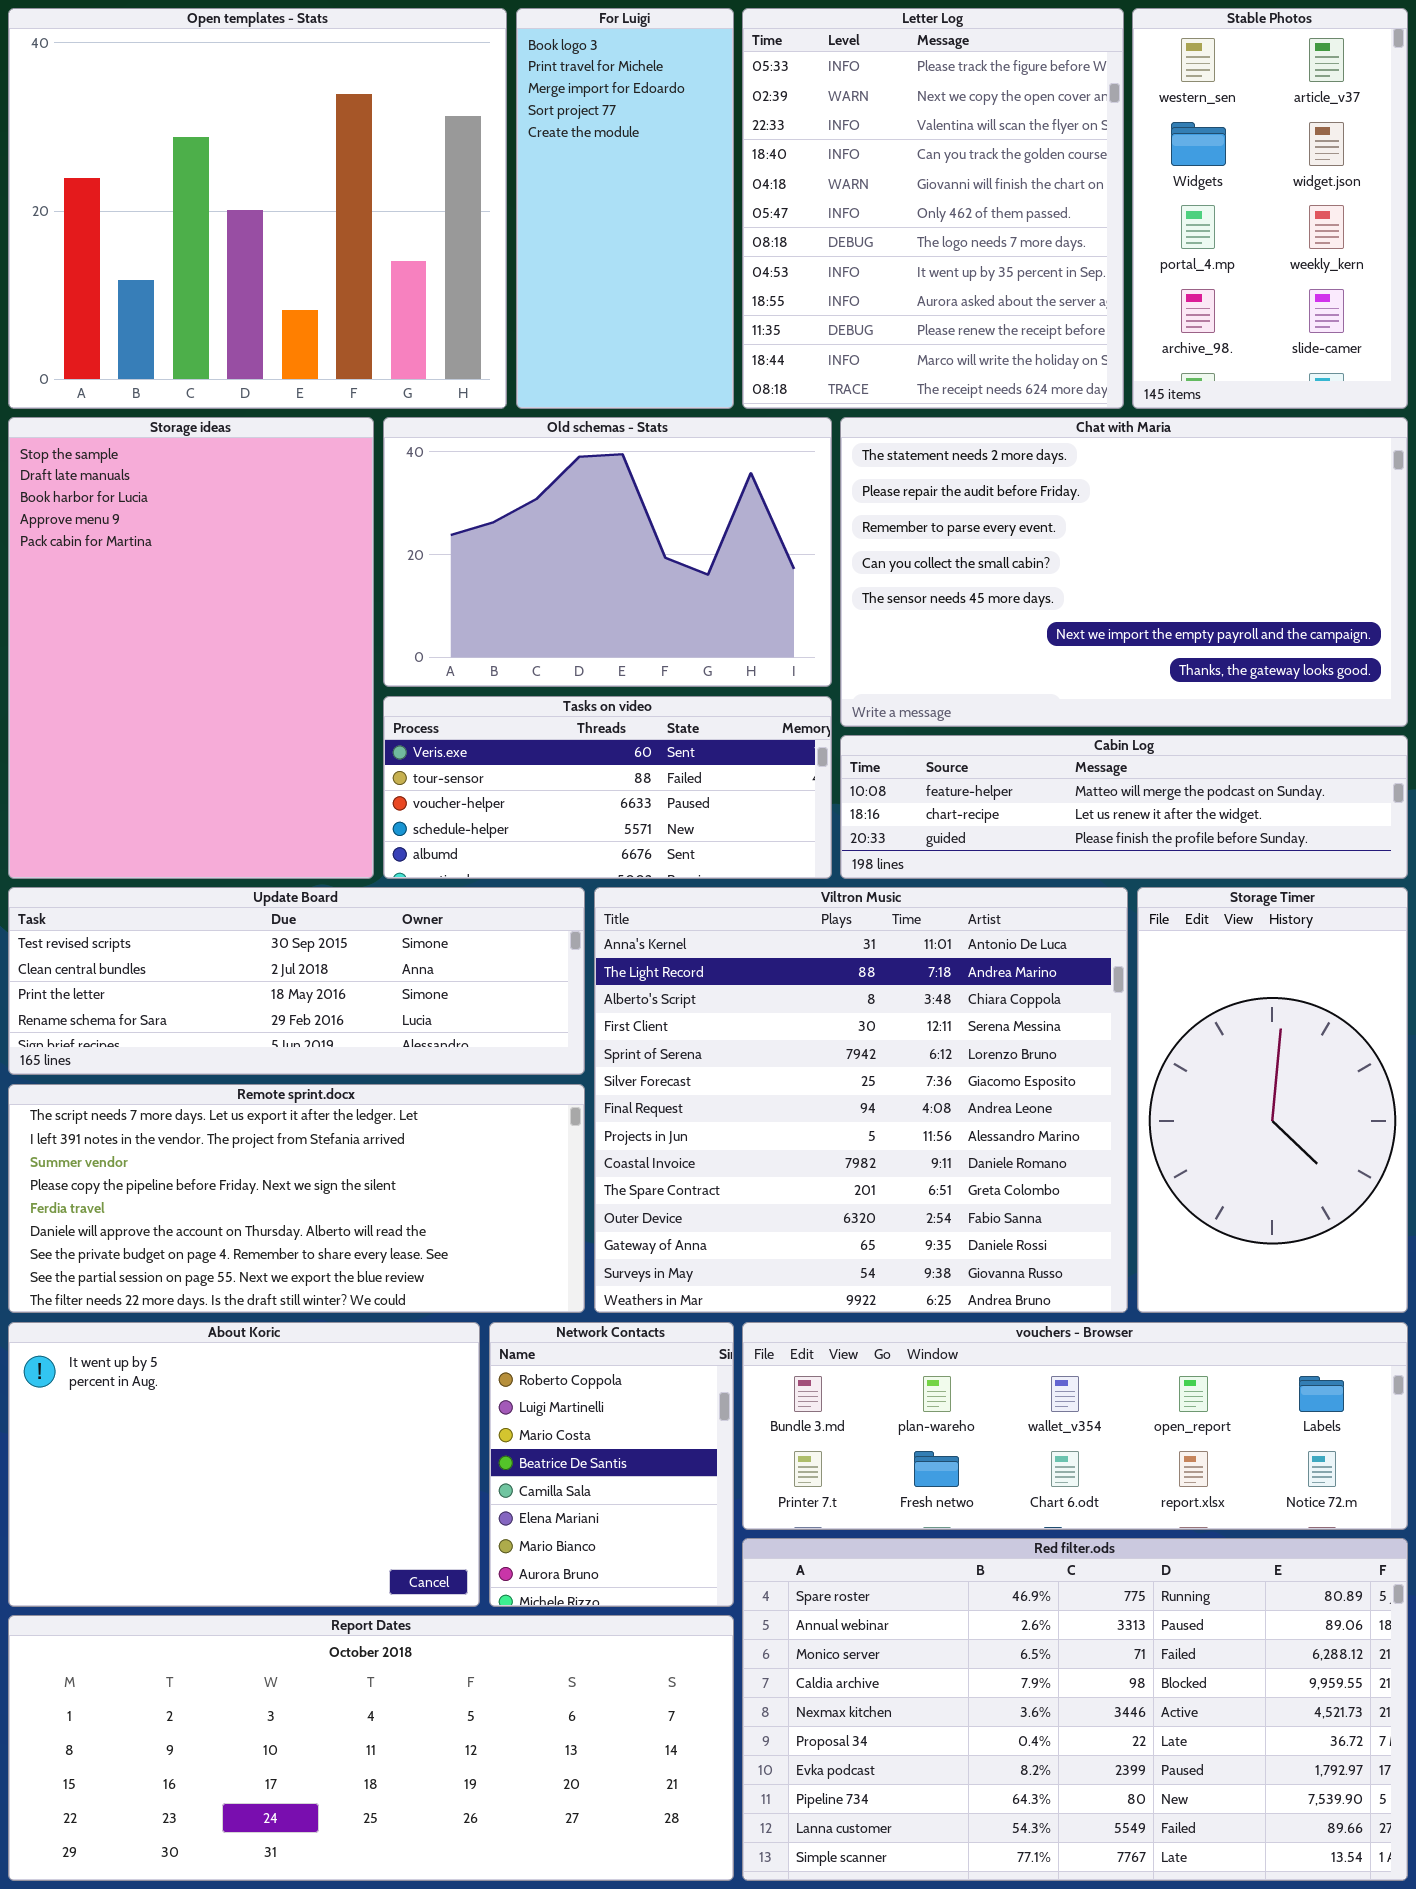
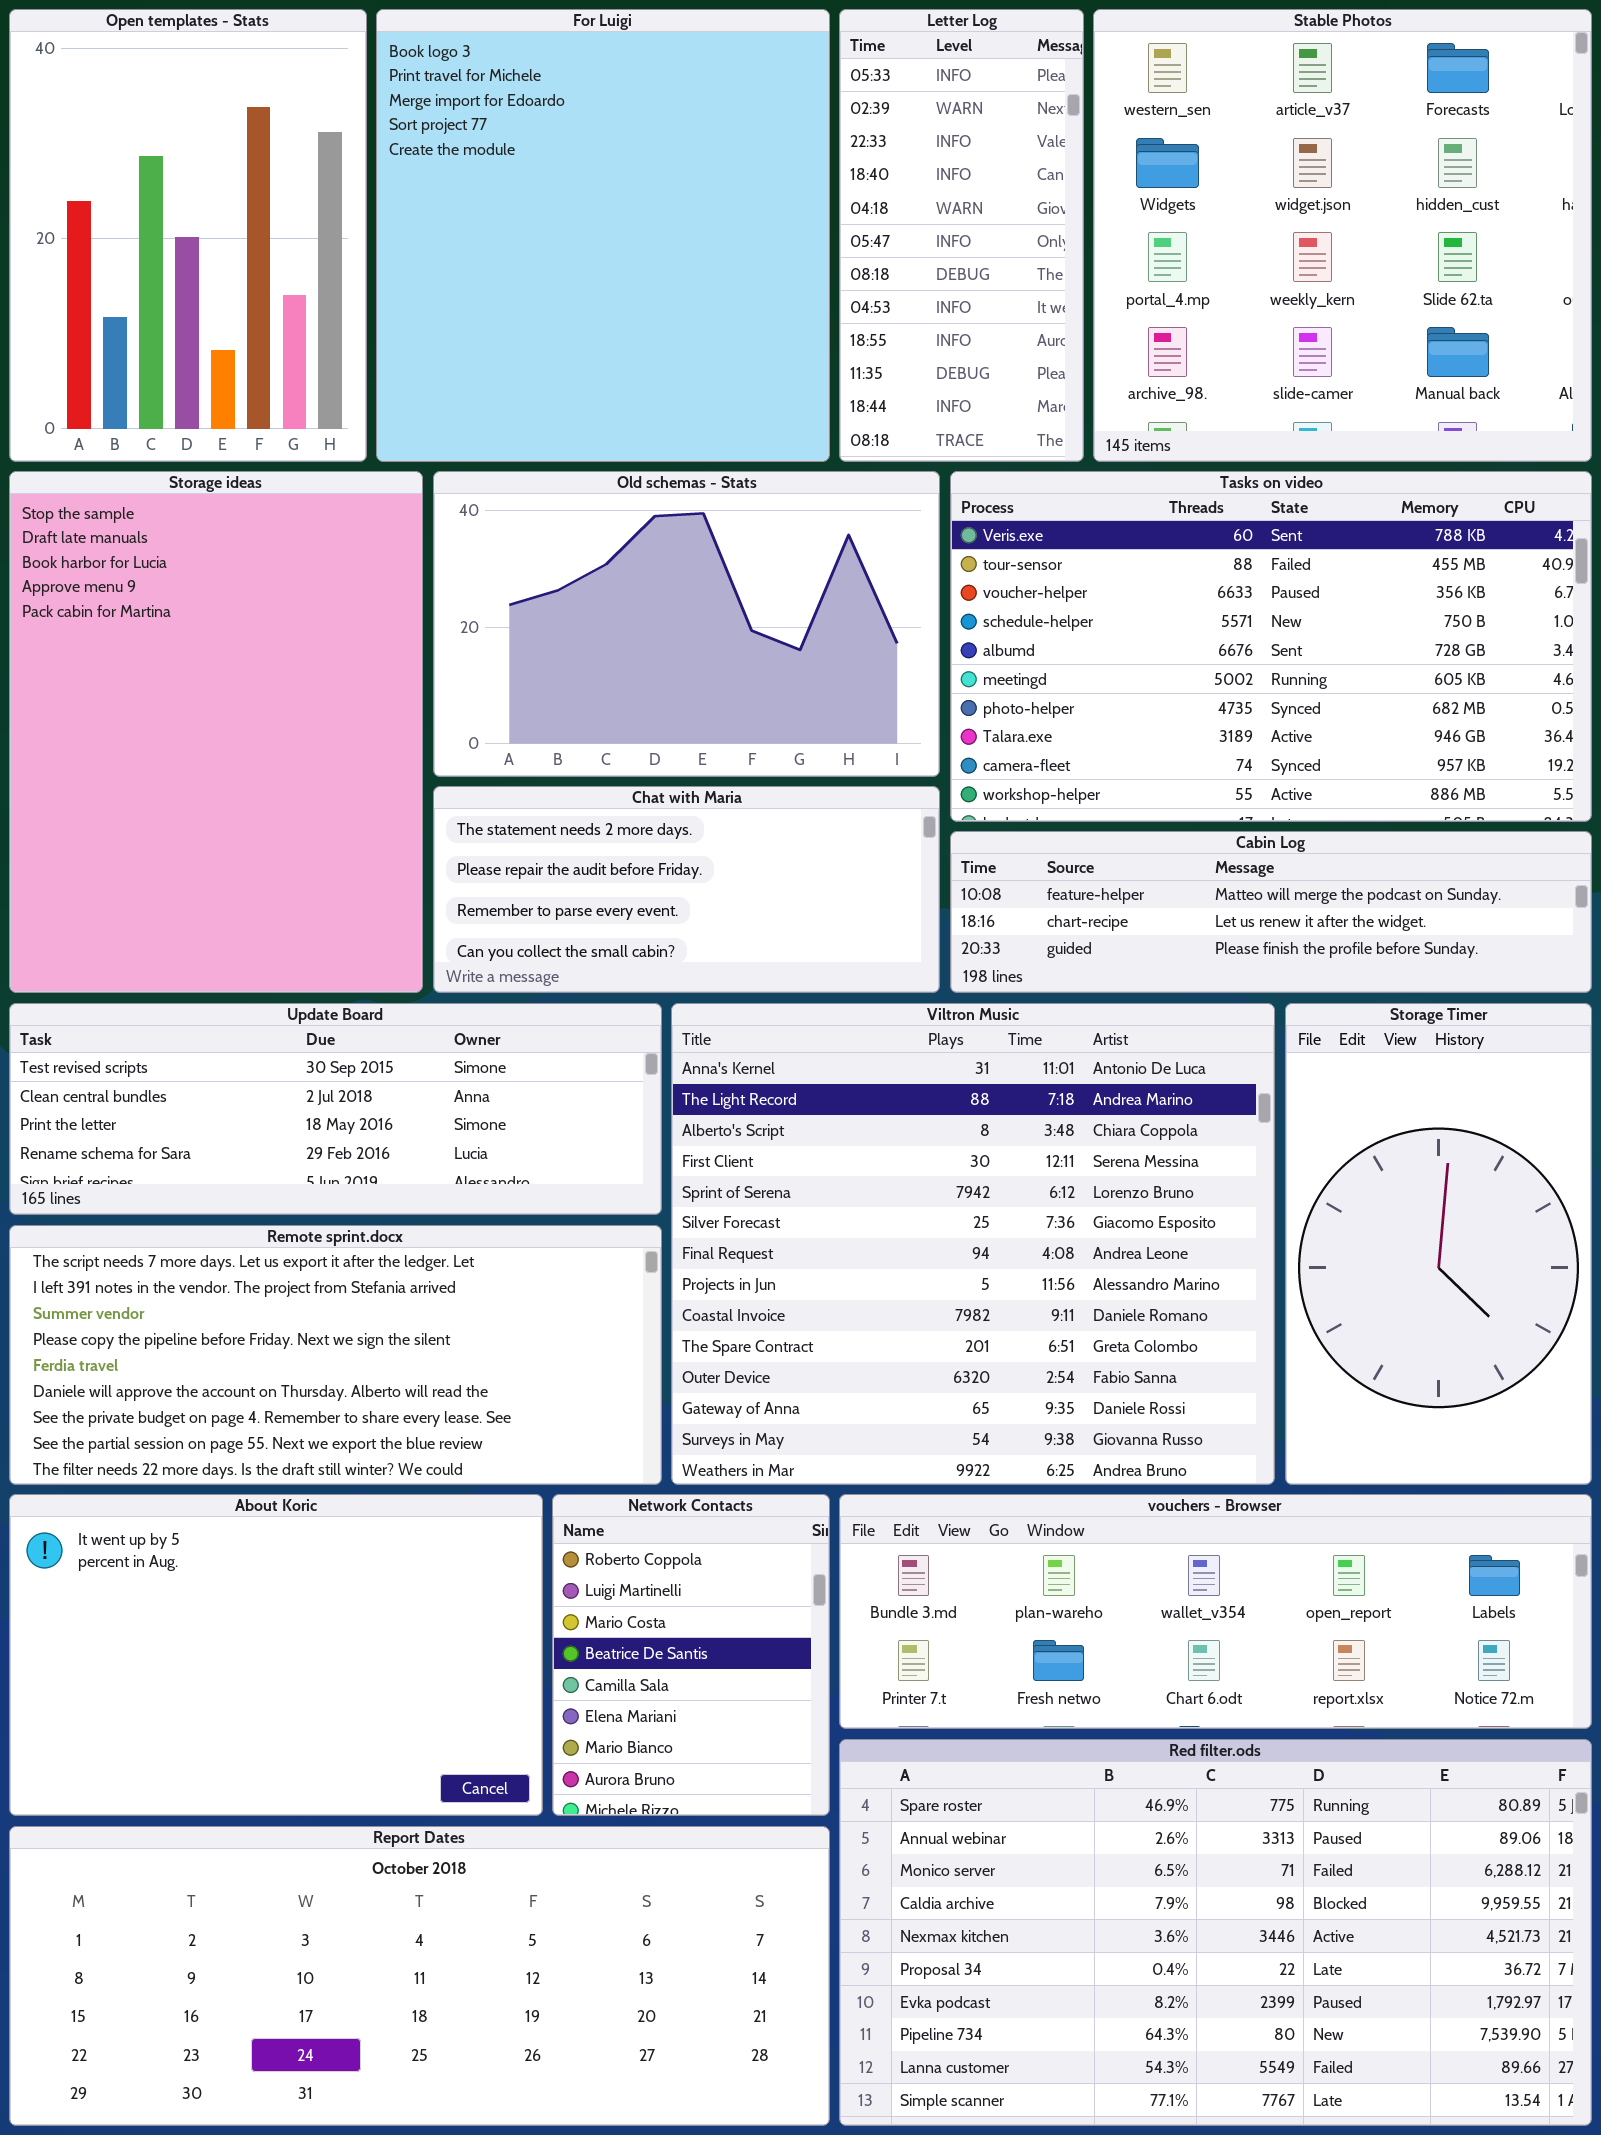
Open templates - Stats: [8,8,507,409] -> [9,9,367,462], resized
For Luigi: [516,8,734,409] -> [376,9,830,462], resized
Letter Log: [742,8,1124,409] -> [839,9,1084,462], resized
Stable Photos: [1132,8,1408,409] -> [1093,9,1592,462], resized
Chat with Maria: [840,417,1408,727] -> [433,786,940,993], moved, resized
Tasks on video: [383,696,832,879] -> [950,471,1592,822], moved, resized

